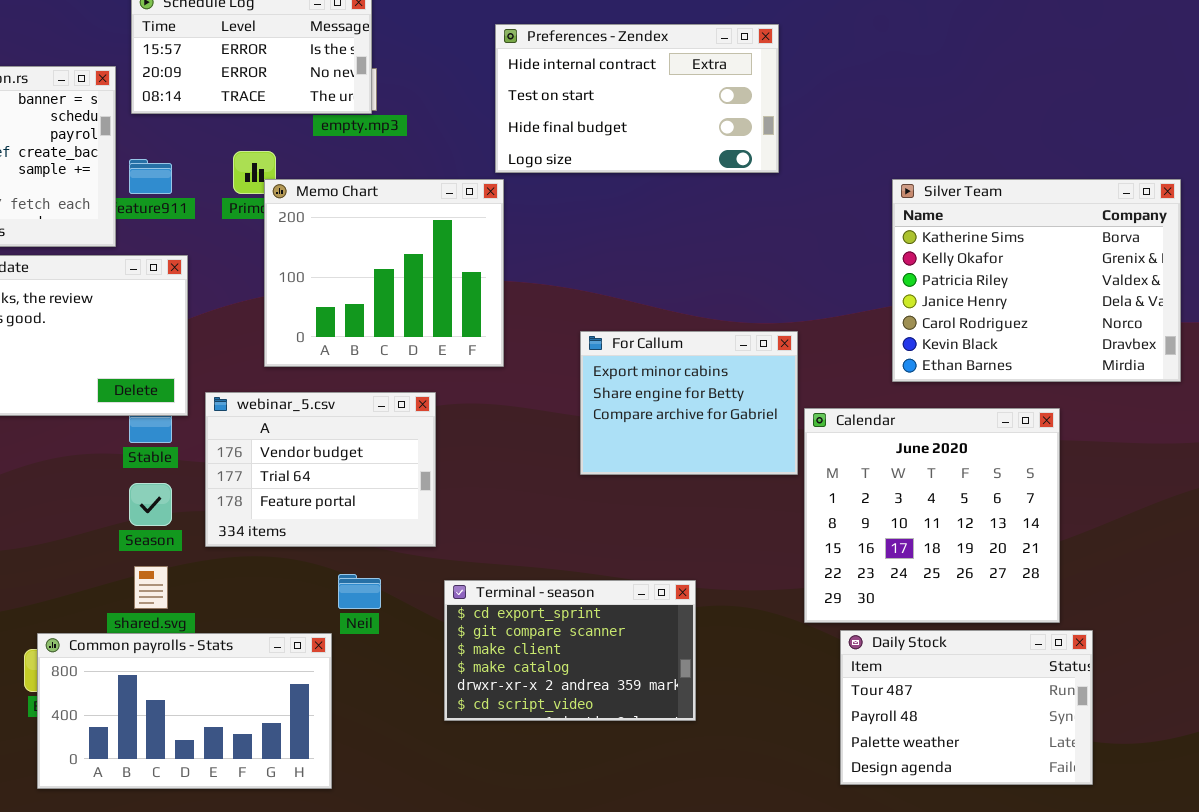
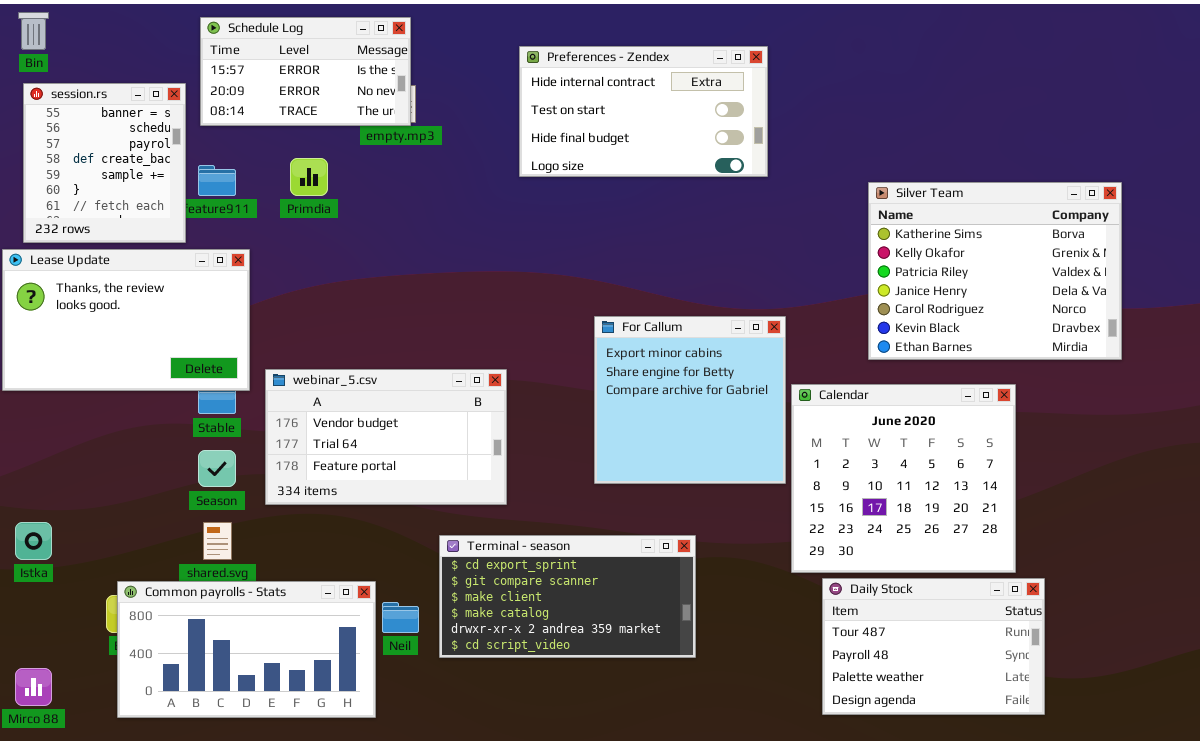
Memo Chart: [264,179,504,367] -> none, closed
For Callum: [580,331,798,475] -> [594,316,786,484], resized
webinar_5.csv: [205,392,436,547] -> [265,369,507,505], resized
Neil: [338,574,381,609] -> [382,602,419,633], moved
Terminal - season: [444,580,696,721] -> [439,535,696,658], resized

